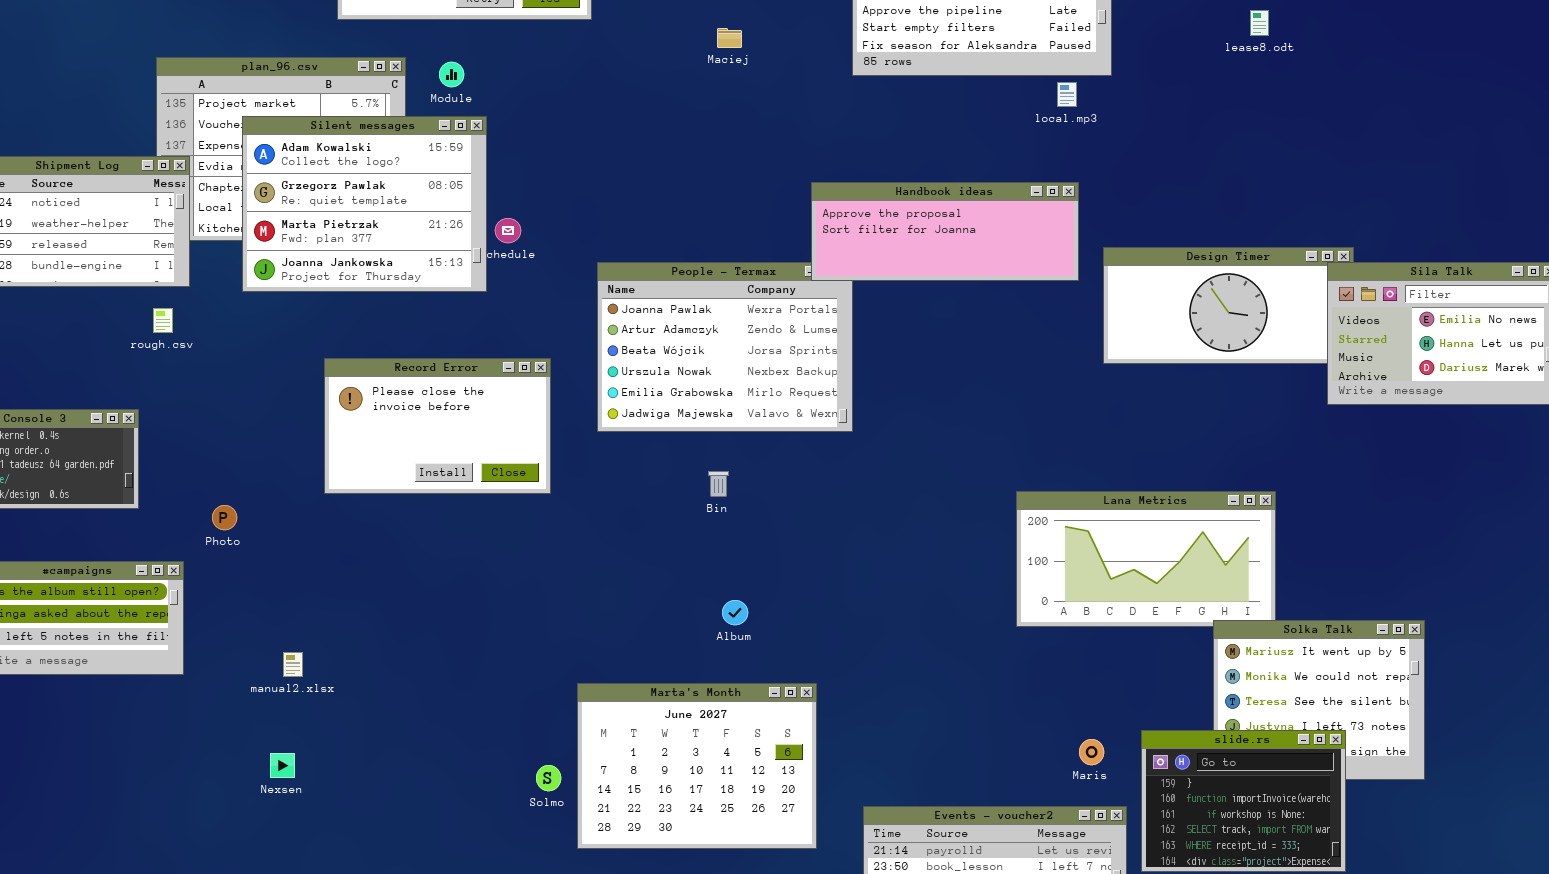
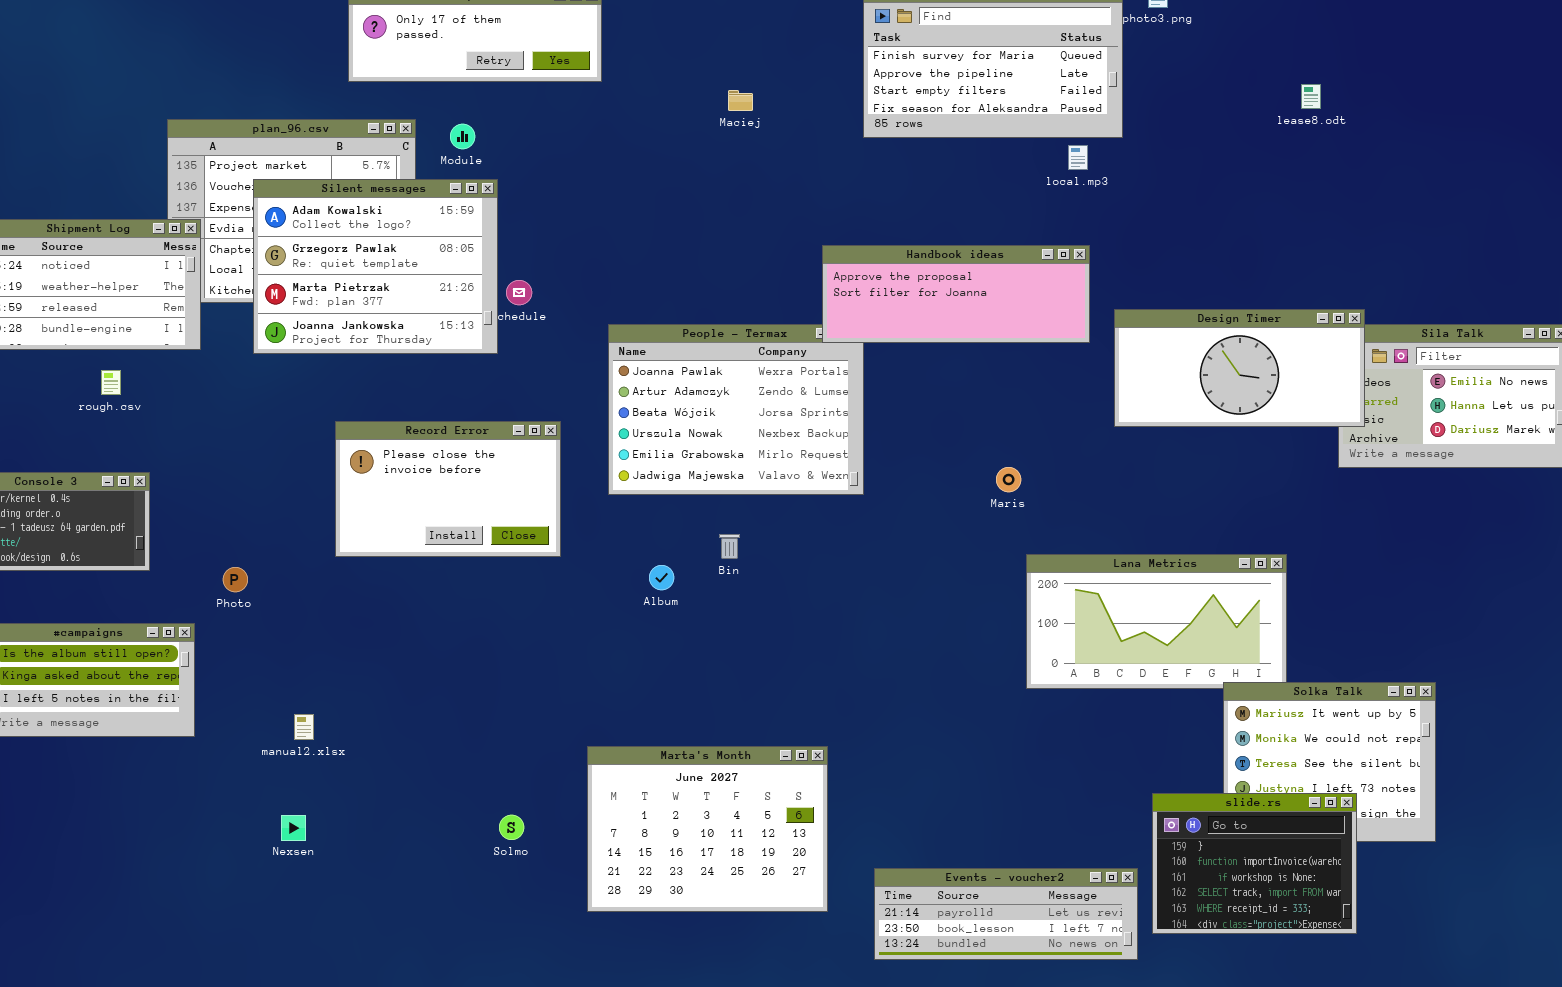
lease8.odt: [1250,10,1269,36] -> [1301,84,1321,109], moved
Design Timer: [1103,247,1354,364] -> [1114,309,1365,427], raised
rough.csv: [153,308,173,333] -> [101,370,121,395], moved
Album: [722,600,748,625] -> [649,565,674,590], moved
Maris: [1079,739,1104,765] -> [996,467,1021,492], moved
Solmo: [536,765,561,791] -> [499,815,524,840], moved

